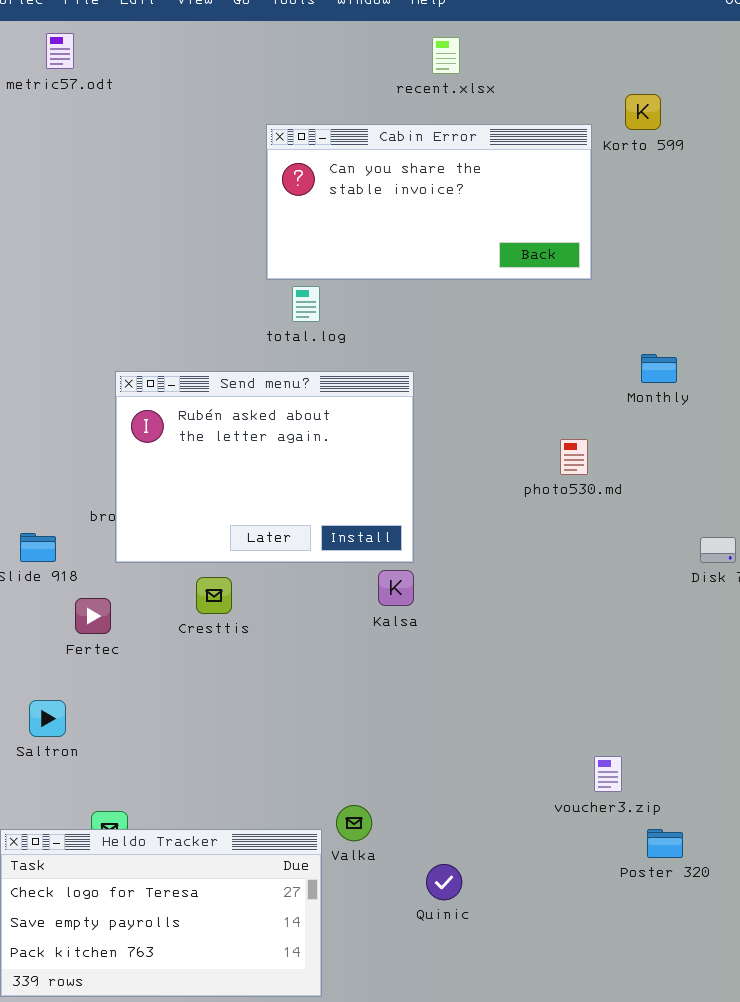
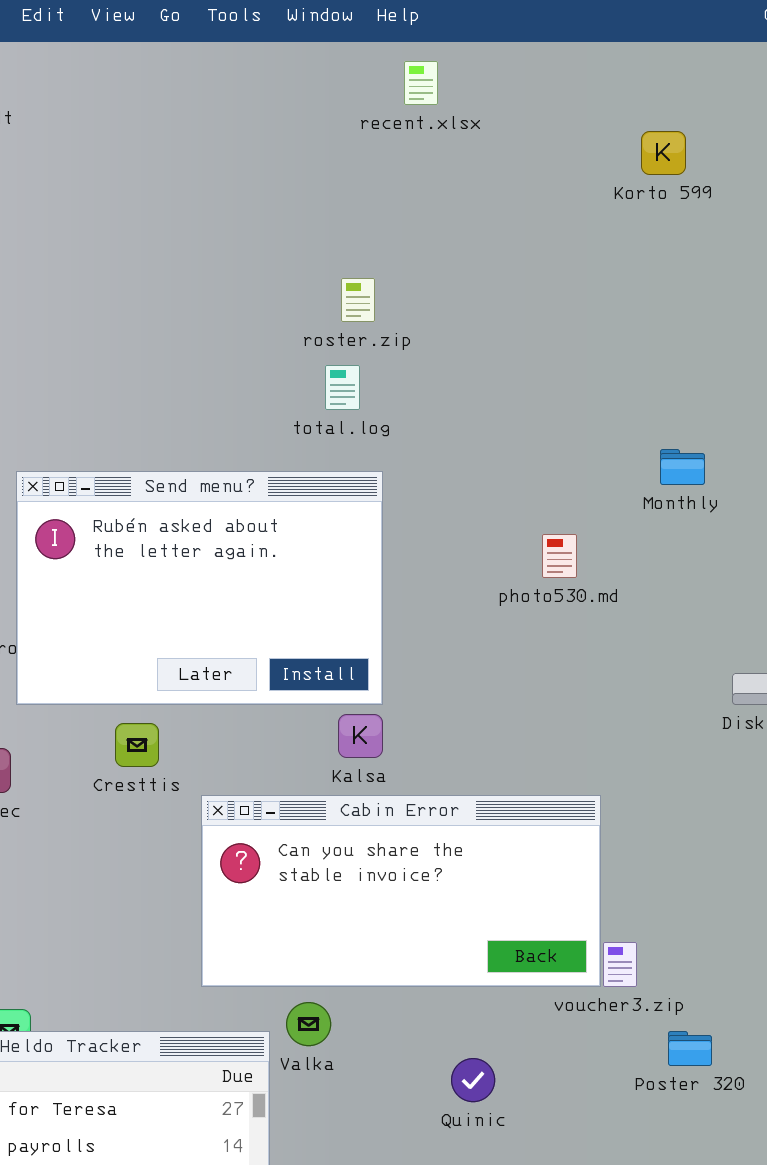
Cabin Error: [266,124,592,280] -> [201,795,601,987], moved
total.log: [292,286,320,322] -> [325,365,360,410], moved
photo530.md: [560,439,588,475] -> [542,534,577,578], moved
Quinic: [426,864,462,900] -> [451,1058,495,1102], moved

